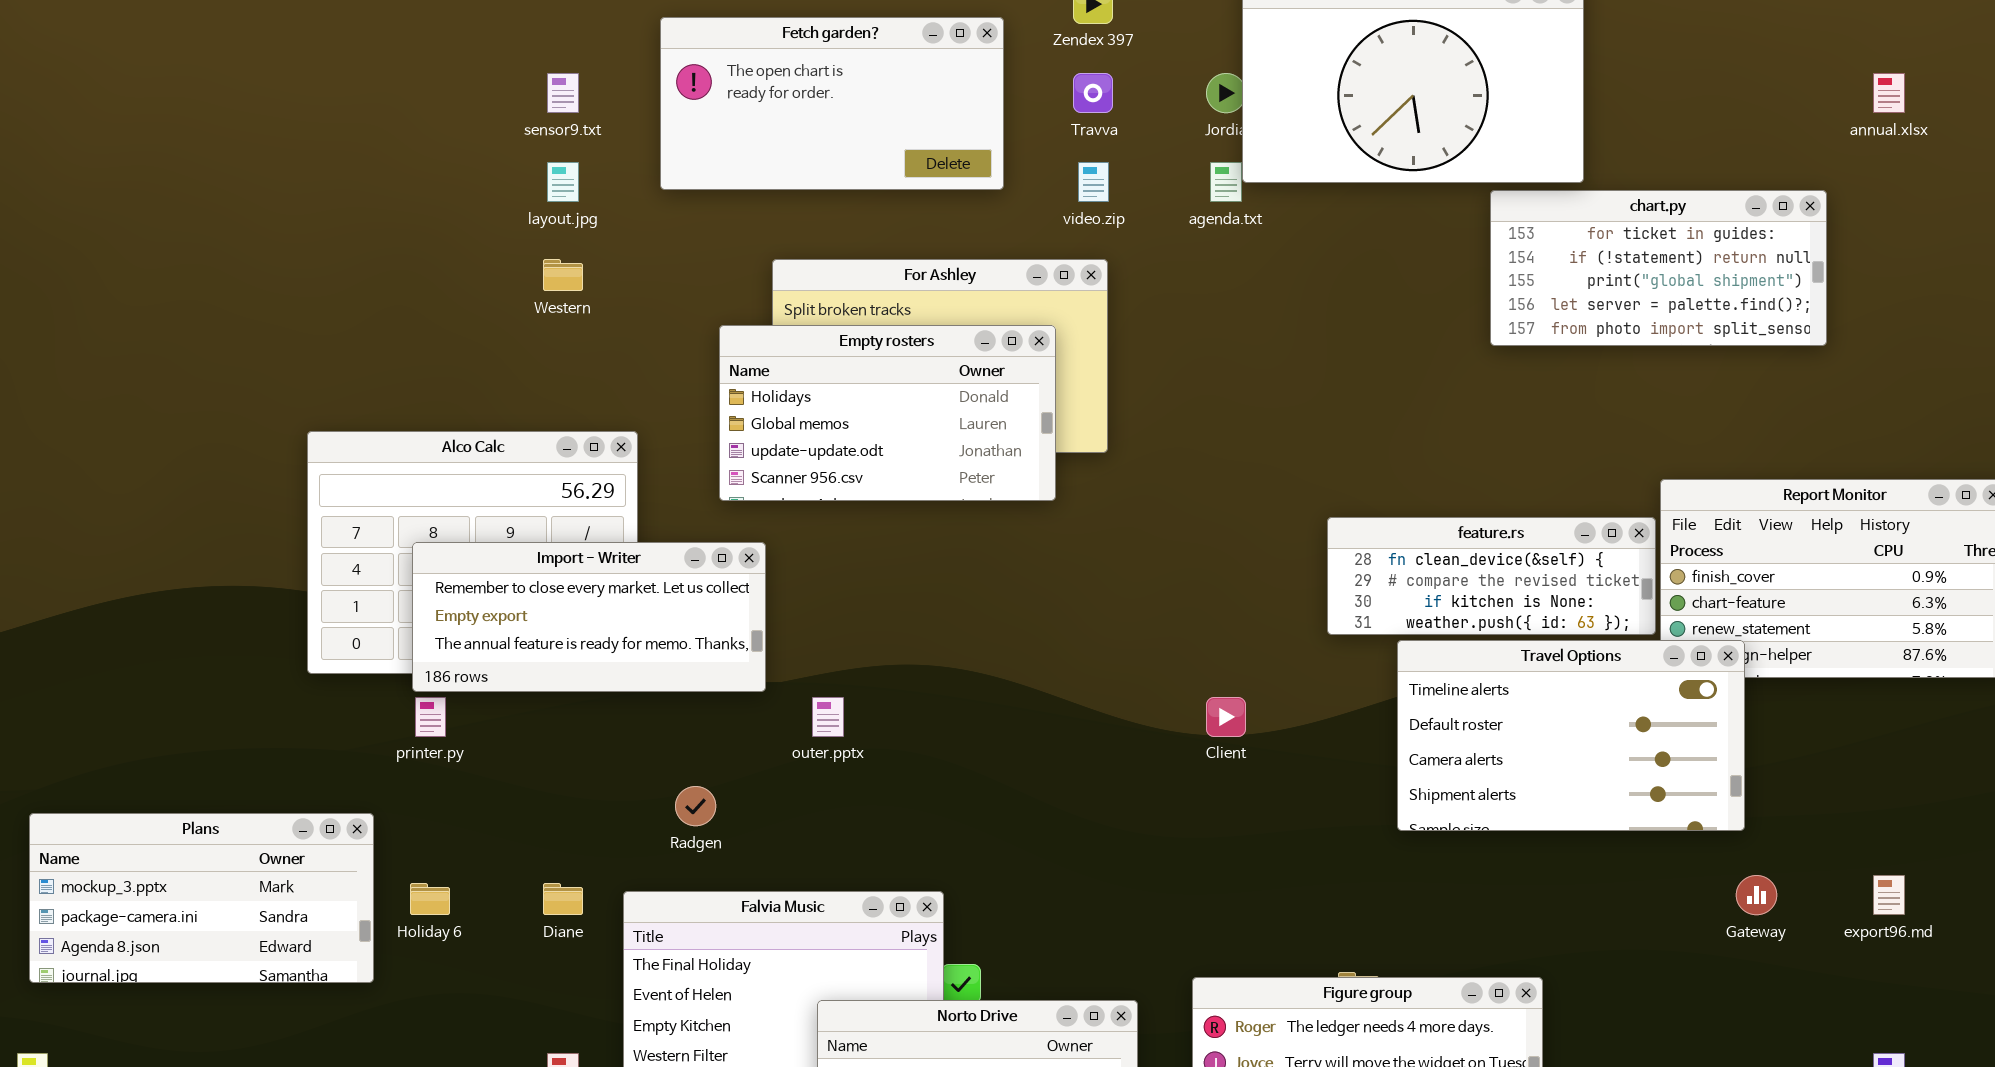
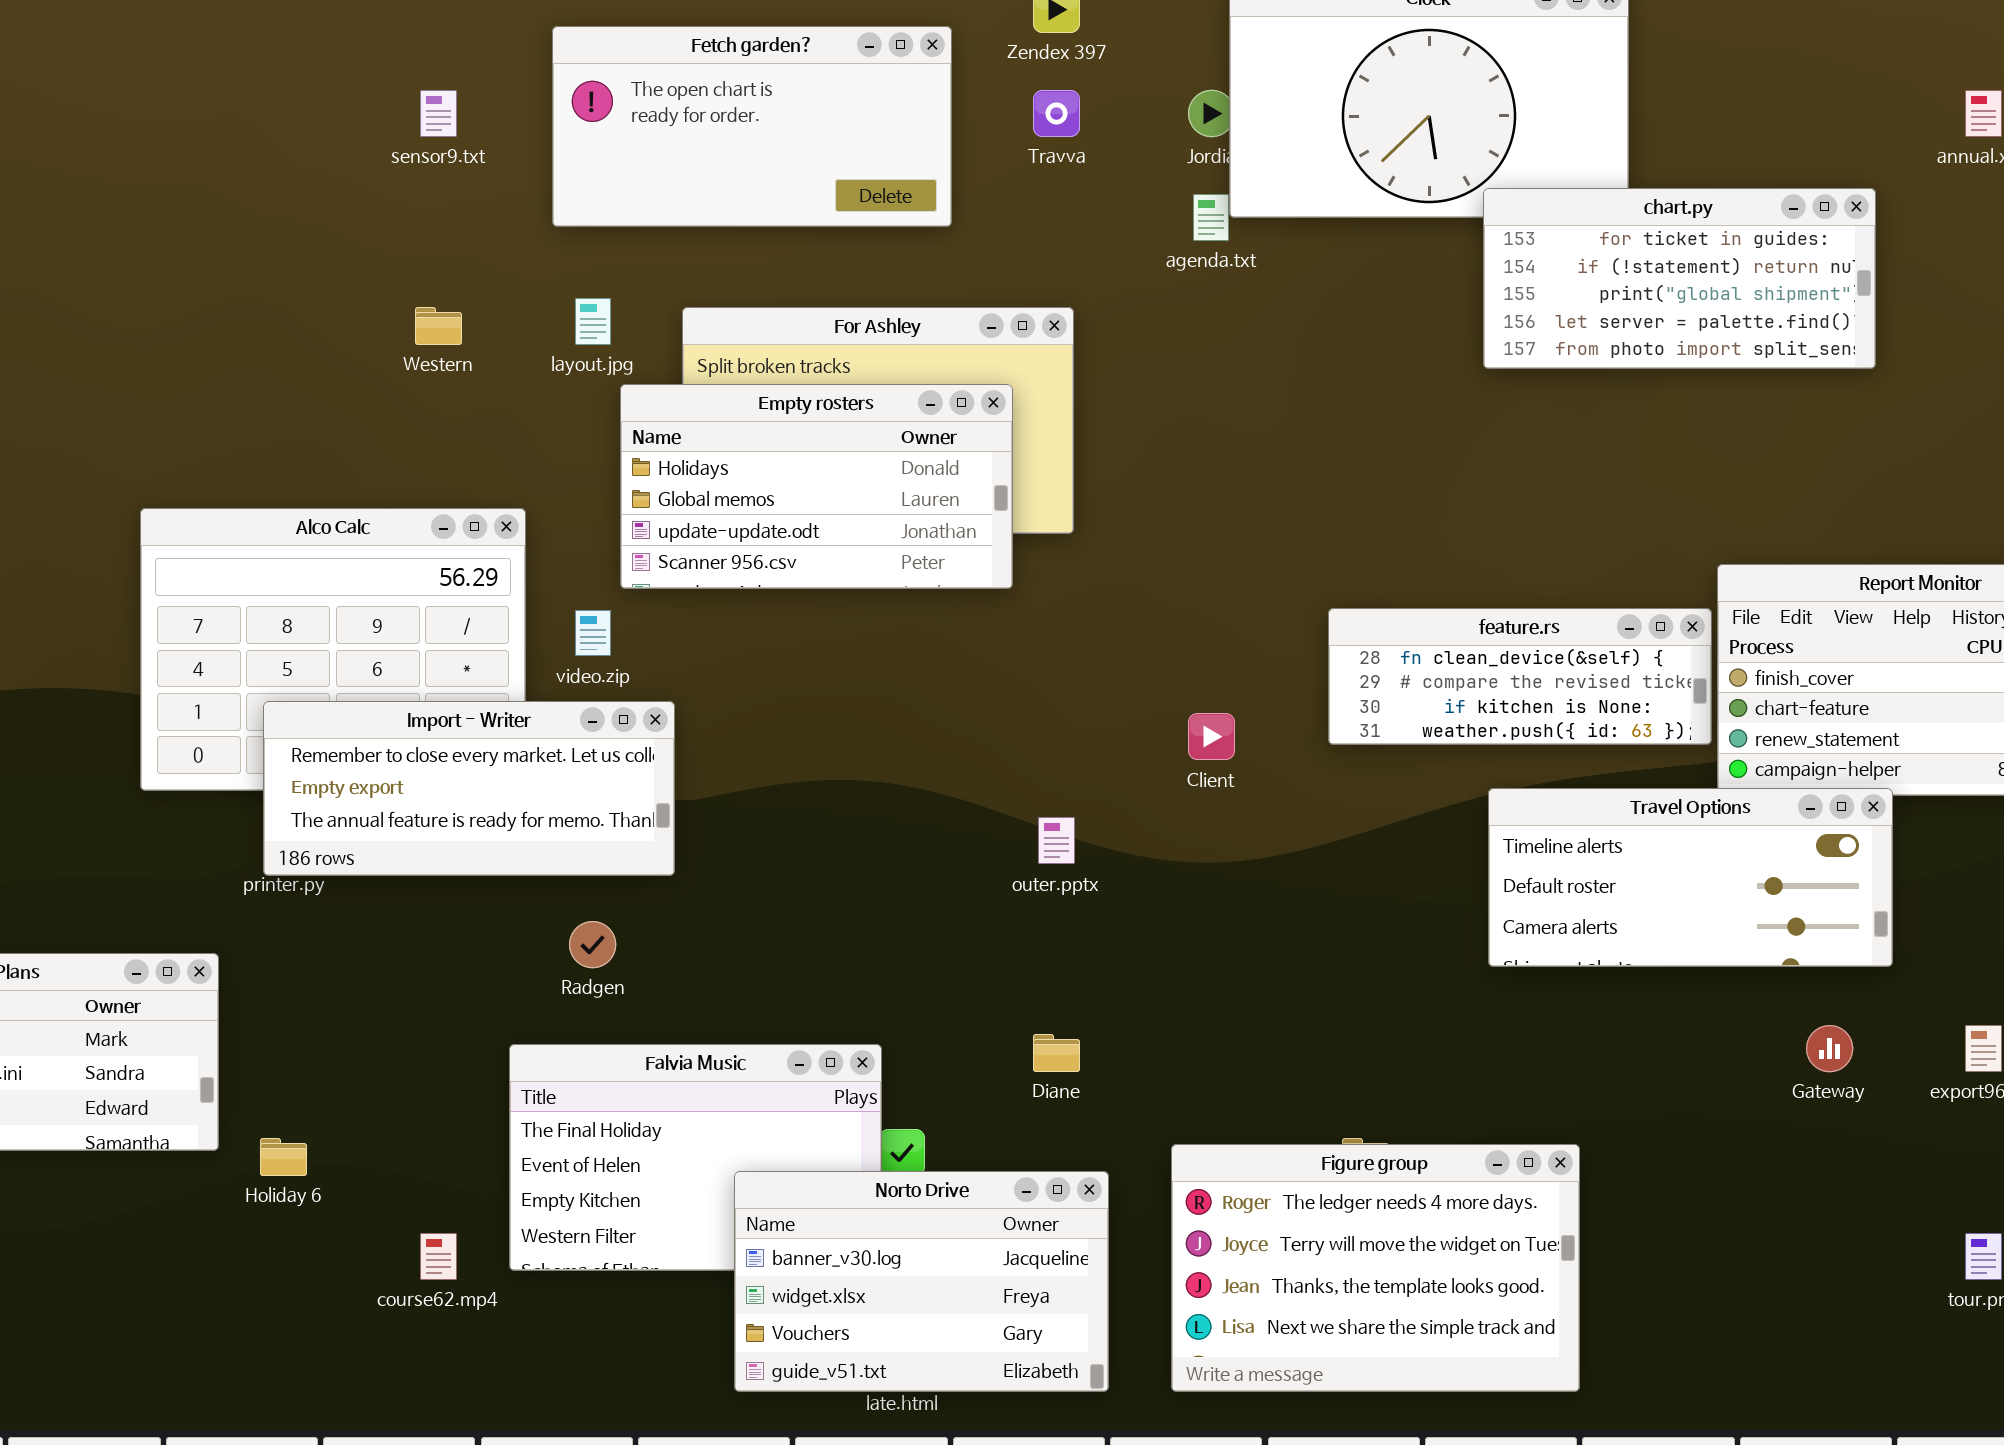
layout.jpg: [547,162,579,202] -> [575,298,611,345], moved
video.zip: [1078,162,1109,202] -> [575,610,611,656], moved
chart.py: [1490,190,1827,346] -> [1483,188,1876,369], moved
Import - Writer: [412,542,766,692] -> [263,701,675,876], moved
Travel Options: [1397,640,1745,831] -> [1488,788,1893,967], moved, resized
outer.pptx: [812,697,844,737] -> [1038,817,1075,864], moved
Client: [1206,697,1246,737] -> [1188,713,1235,760], moved
Holiday 6: [410,883,450,915] -> [260,1138,307,1176], moved
Diane: [543,883,583,915] -> [1033,1034,1080,1072], moved

